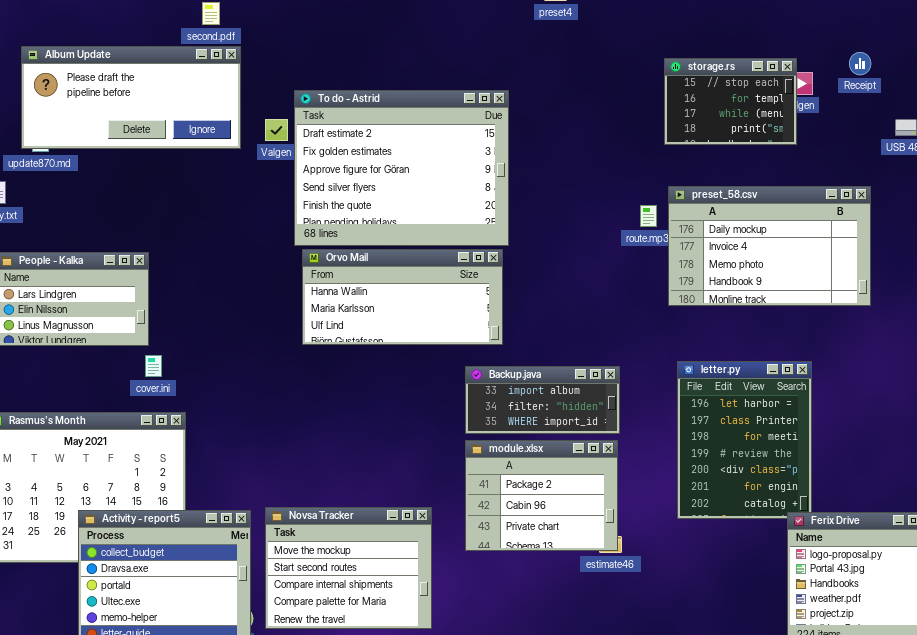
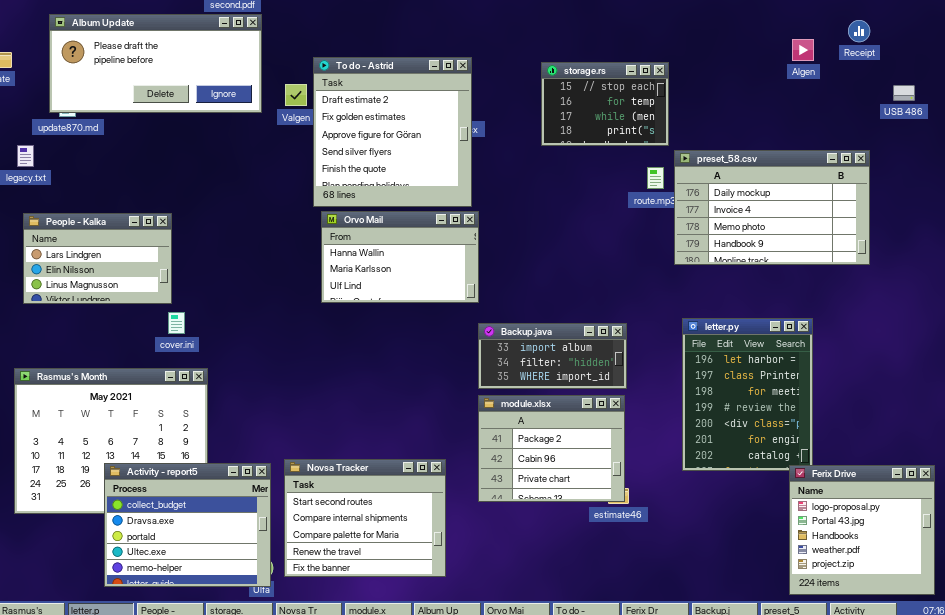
storage.rs: [664,58,797,145] -> [541,62,669,146], moved
To do - Astrid: [294,90,509,246] -> [313,57,472,207], resized
Orvo Mail: [302,249,503,345] -> [321,211,479,303], resized
Novsa Tracker: [265,507,432,629] -> [284,459,446,577], scrolled down 1 row

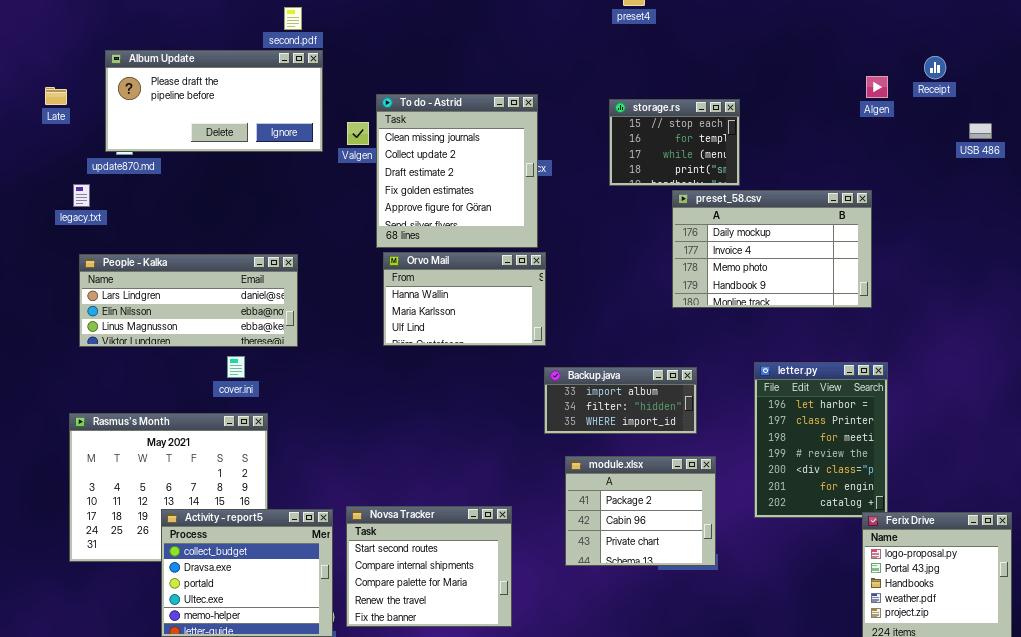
To do - Astrid: [313,57,472,207] -> [376,94,538,248], scrolled up 2 rows
preset_58.csv: [674,150,870,265] -> [672,190,872,308], moved
People - Kalka: [23,213,172,304] -> [79,254,298,347], resized
module.xlsx: [478,395,625,502] -> [565,456,716,566], moved

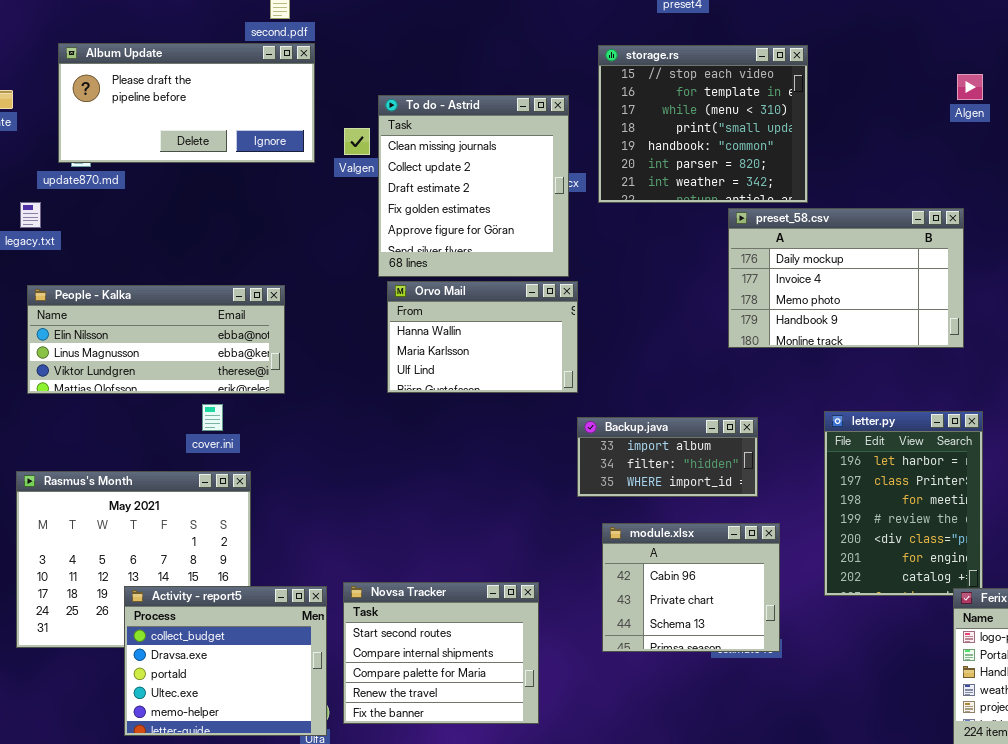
storage.rs: [609,99,740,186] -> [598,45,808,203], resized
People - Kalka: [79,254,298,347] -> [27,285,285,394], scrolled down 1 row
module.xlsx: [565,456,716,566] -> [602,523,780,652], scrolled down 1 row

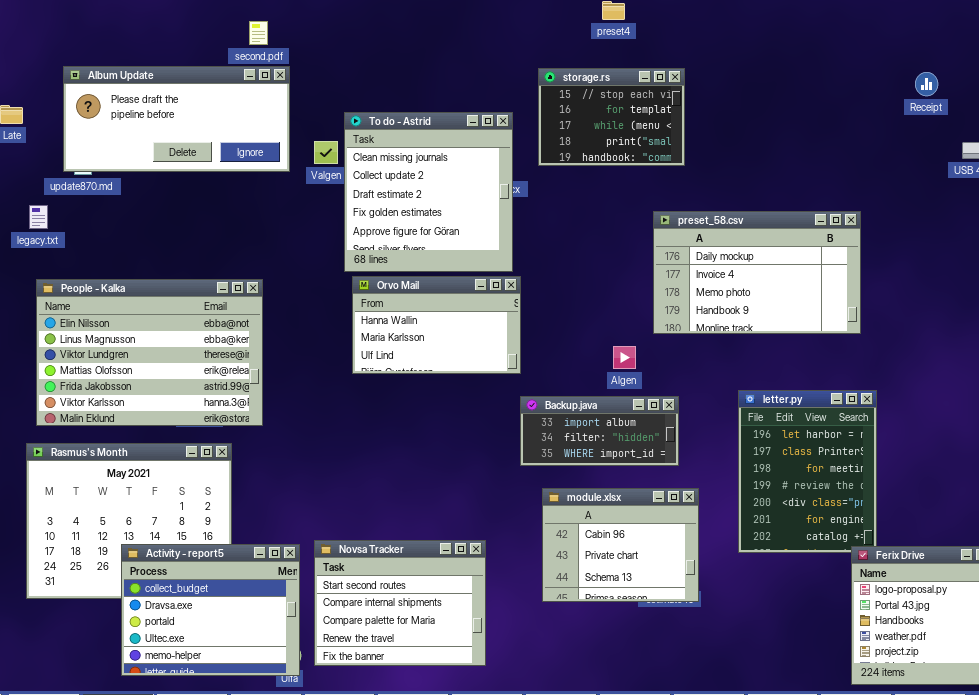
storage.rs: [598,45,808,203] -> [538,68,685,166], resized
Algen: [957,74,983,100] -> [613,346,636,369], moved
People - Kalka: [27,285,285,394] -> [36,279,263,426], resized

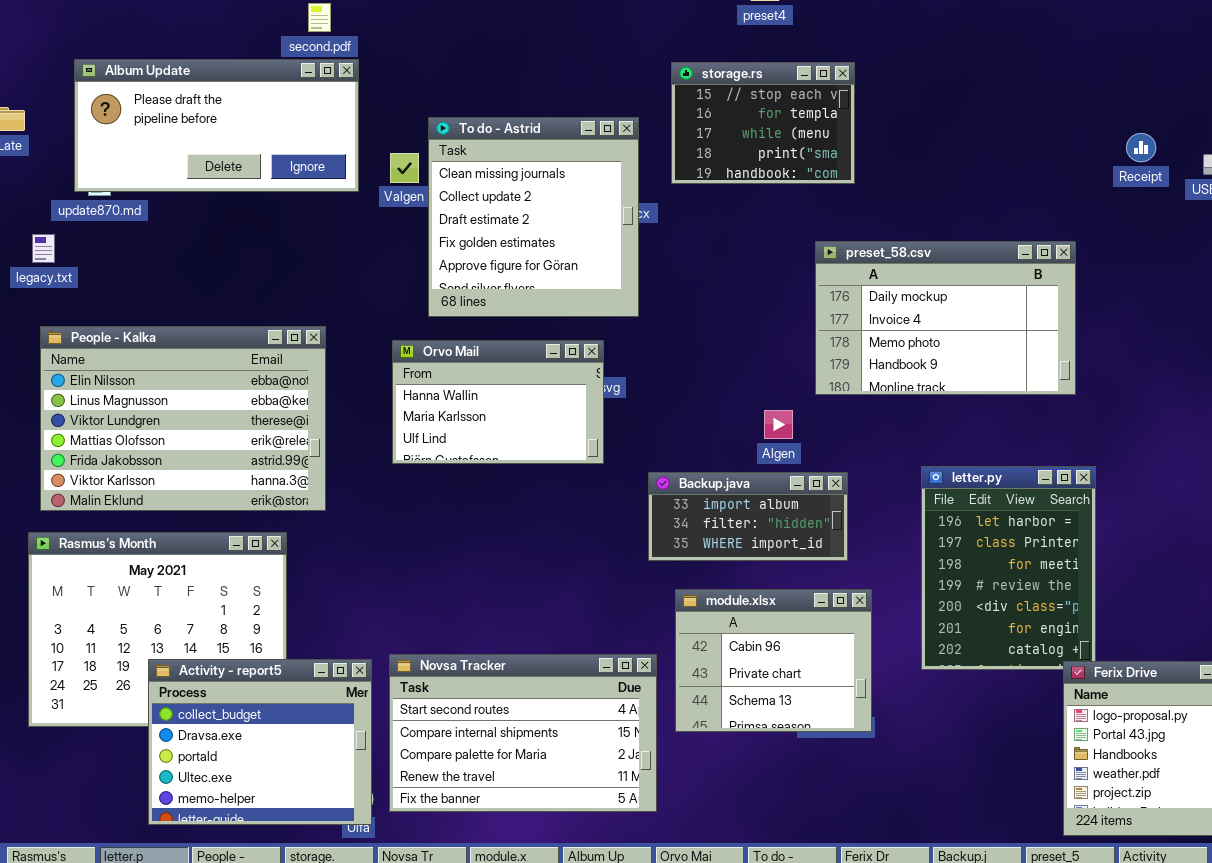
Receipt: [915,72,938,96] -> [1126,133,1156,162], moved
Orvo Mail: [352,276,521,374] -> [392,340,604,464], moved
Novsa Tracker: [314,540,486,666] -> [389,654,657,812], resized

